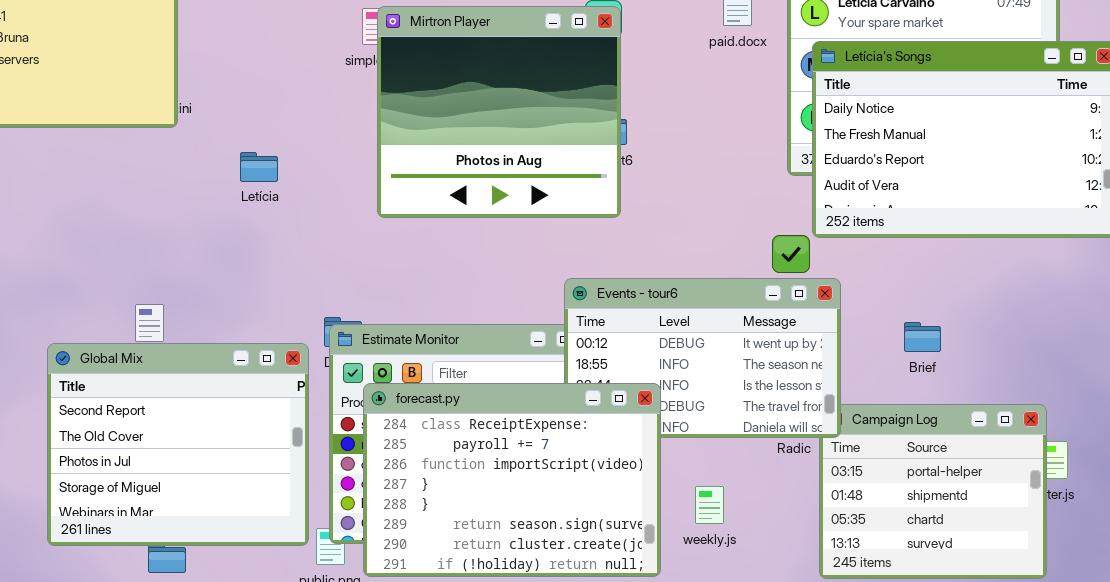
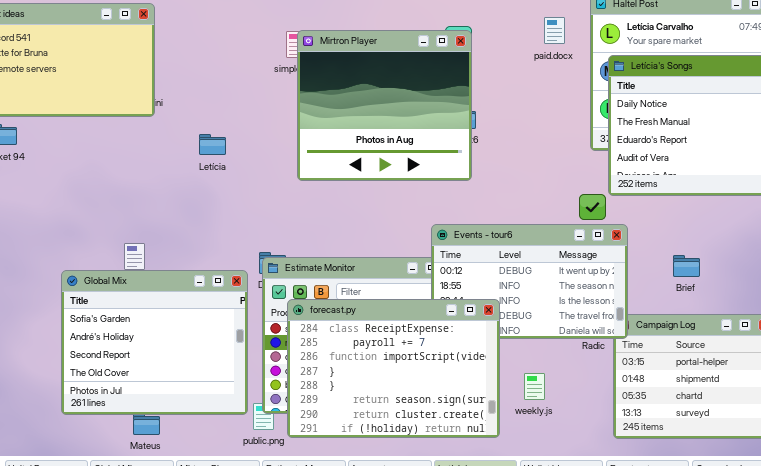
Global Mix: [47,343,309,546] -> [61,270,248,415], scrolled up 2 rows

